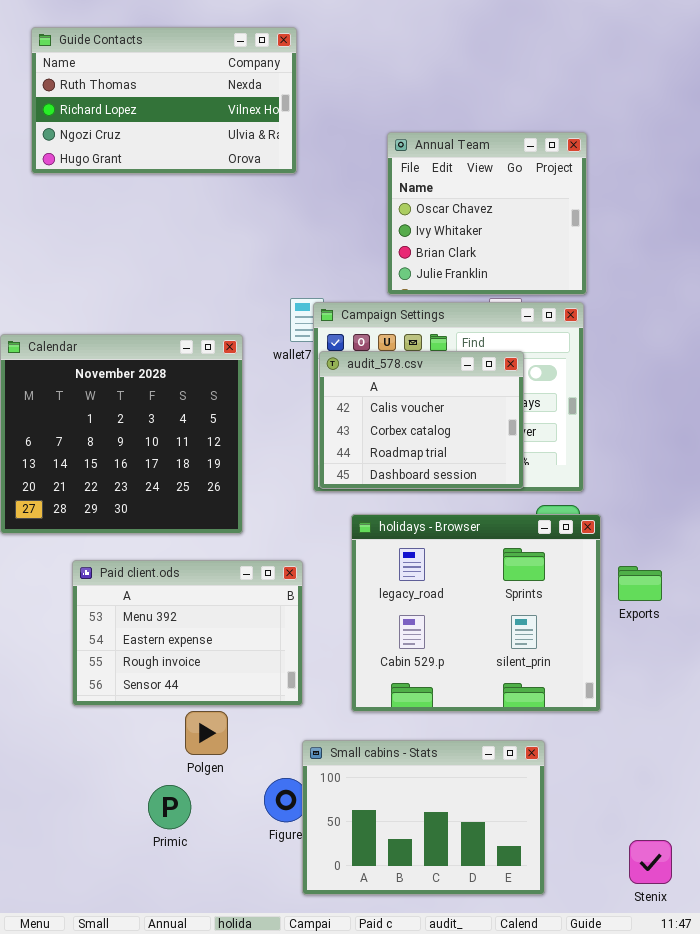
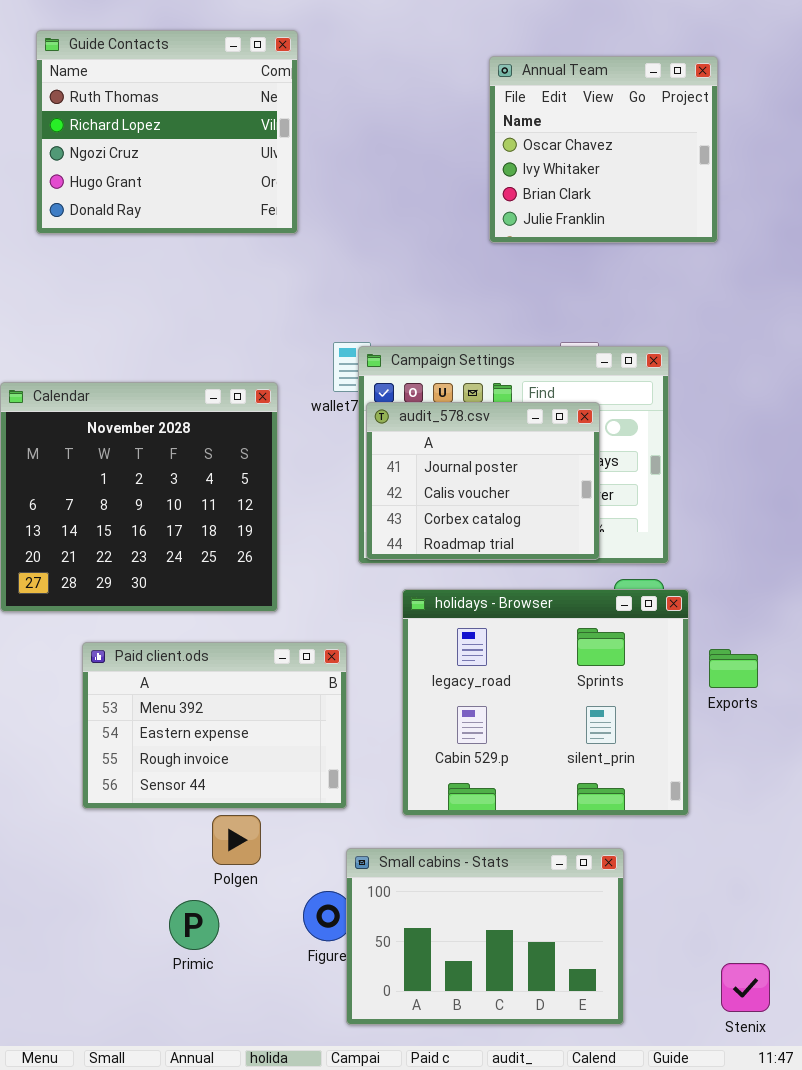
Guide Contacts: [31,27,297,174] -> [36,30,298,234], resized
Annual Team: [387,132,587,295] -> [489,56,718,243], moved
audit_578.csv: [319,351,524,489] -> [366,402,600,560], scrolled up 1 row

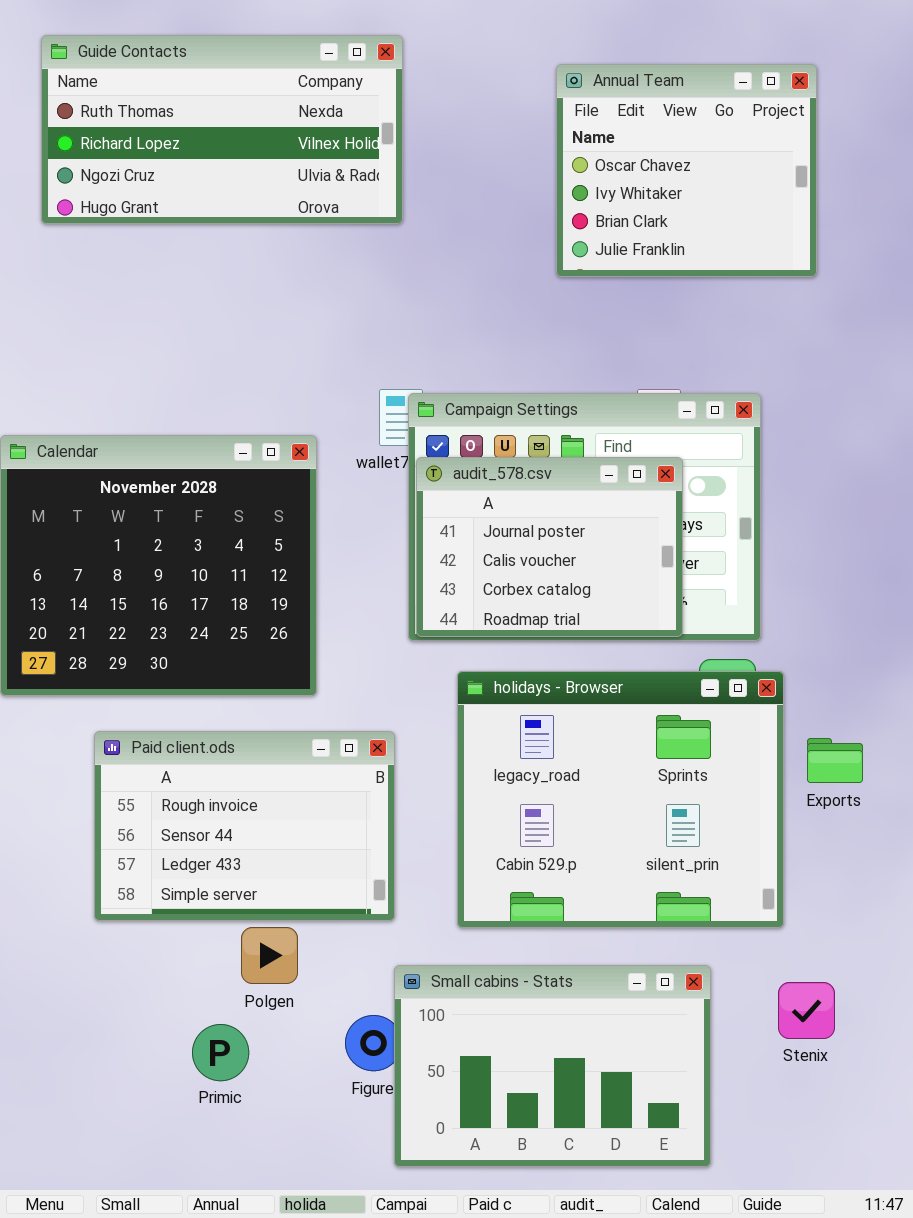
Guide Contacts: [36,30,298,234] -> [41,35,403,224], resized
Paid client.ods: [82,642,347,809] -> [94,731,395,921], scrolled down 2 rows
Stenix: [721,963,770,1012] -> [778,982,835,1039], moved

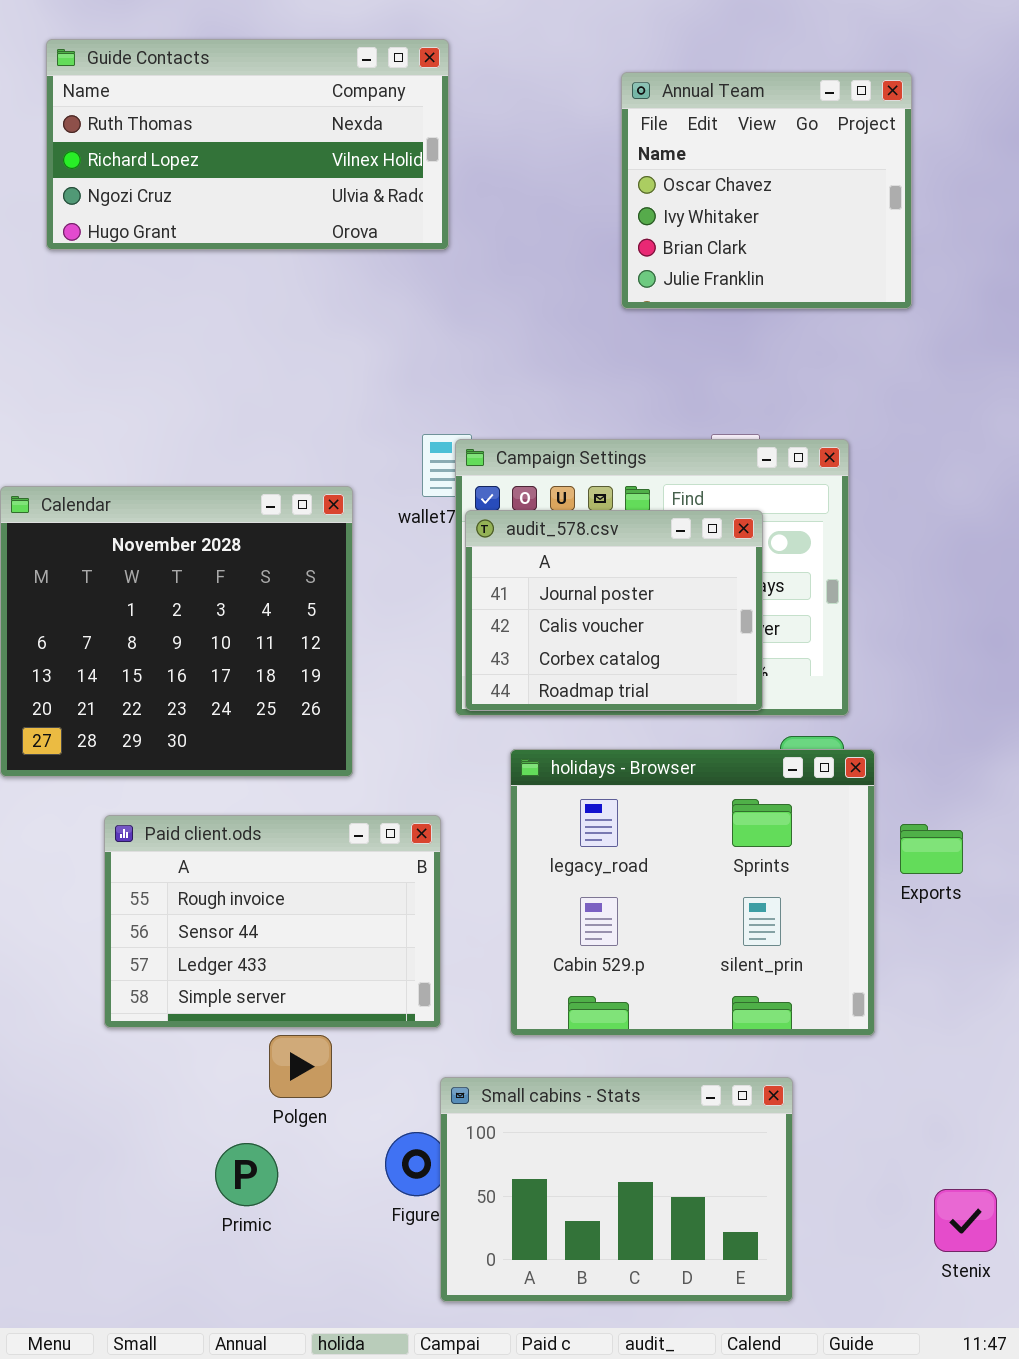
Stenix: [778,982,835,1039] -> [934,1189,997,1252], moved

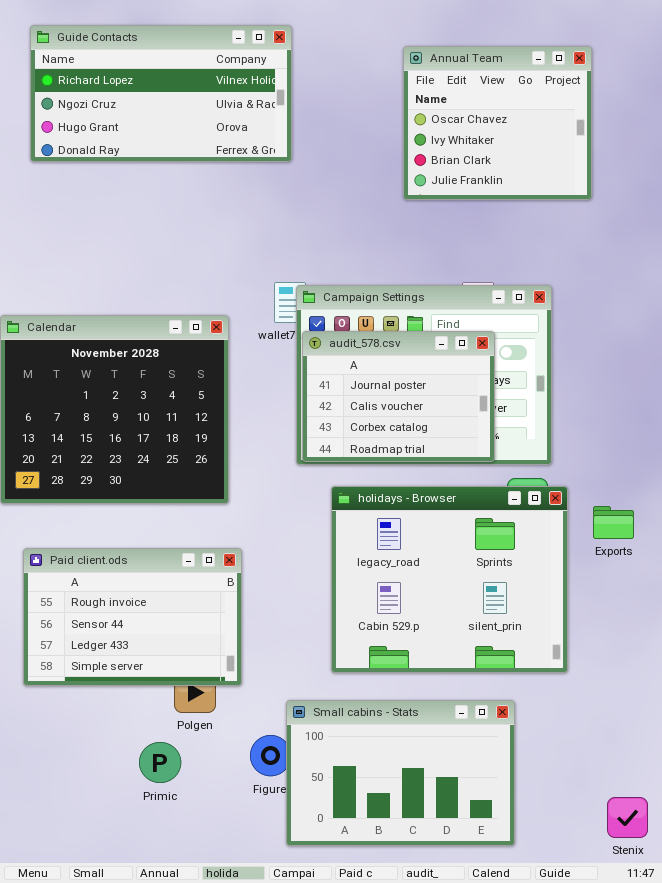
Guide Contacts: [46,39,449,250] -> [30,25,292,162], scrolled down 1 row
Paid client.ods: [104,815,441,1028] -> [23,548,242,686], moved
Exports: [900,824,963,874] -> [593,506,634,539], moved
Stenix: [934,1189,997,1252] -> [607,797,648,838], moved

